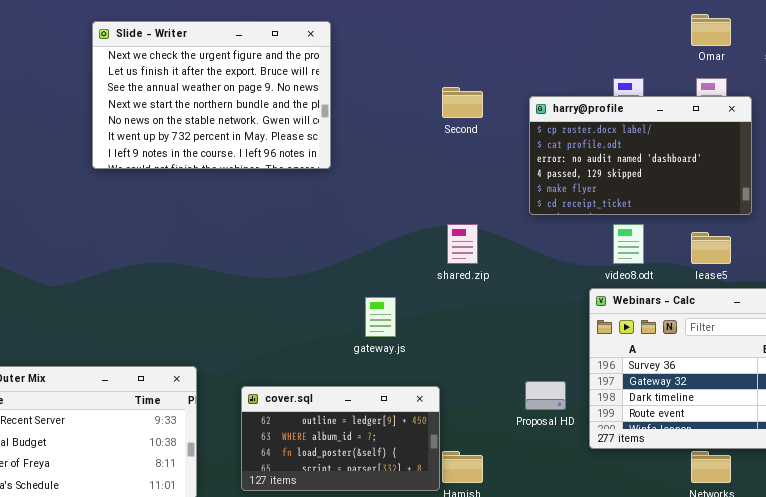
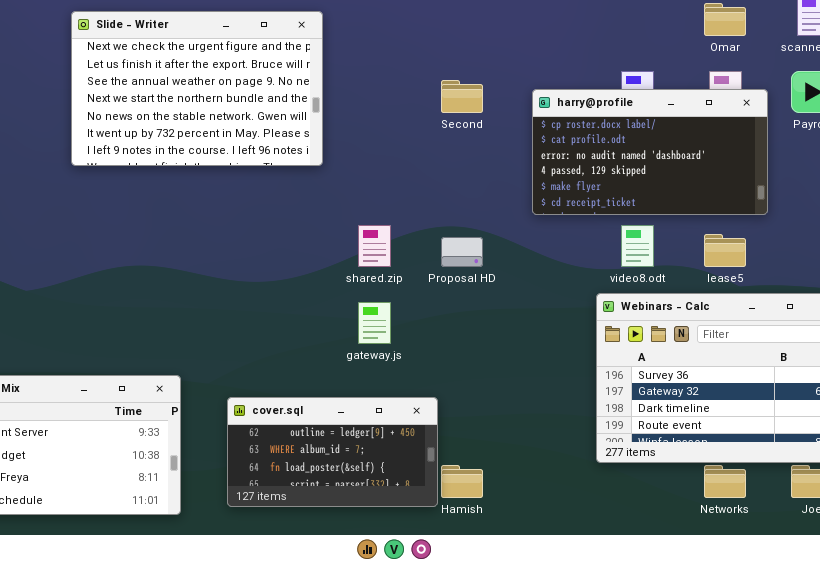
shared.zip: [447,224,478,264] -> [358,225,391,267], moved
Proposal HD: [525,381,566,410] -> [441,237,483,267], moved

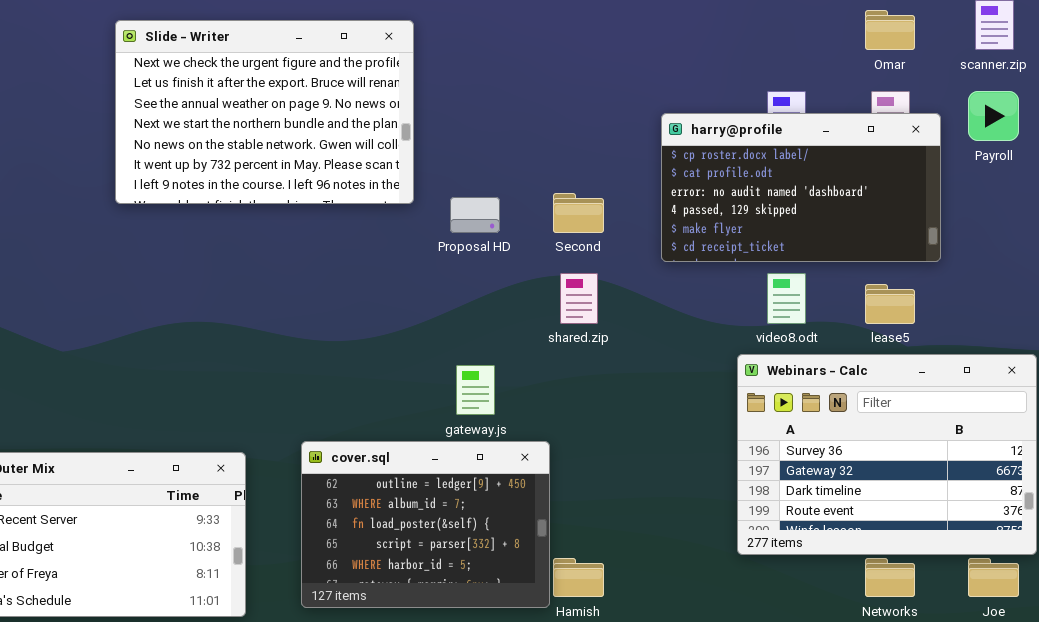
Second: [441,80,483,113] -> [553,193,604,233], moved
shared.zip: [358,225,391,267] -> [560,273,598,324], moved
Proposal HD: [441,237,483,267] -> [450,197,500,233], moved
cover.sql: [227,397,438,507] -> [301,441,550,608], resized

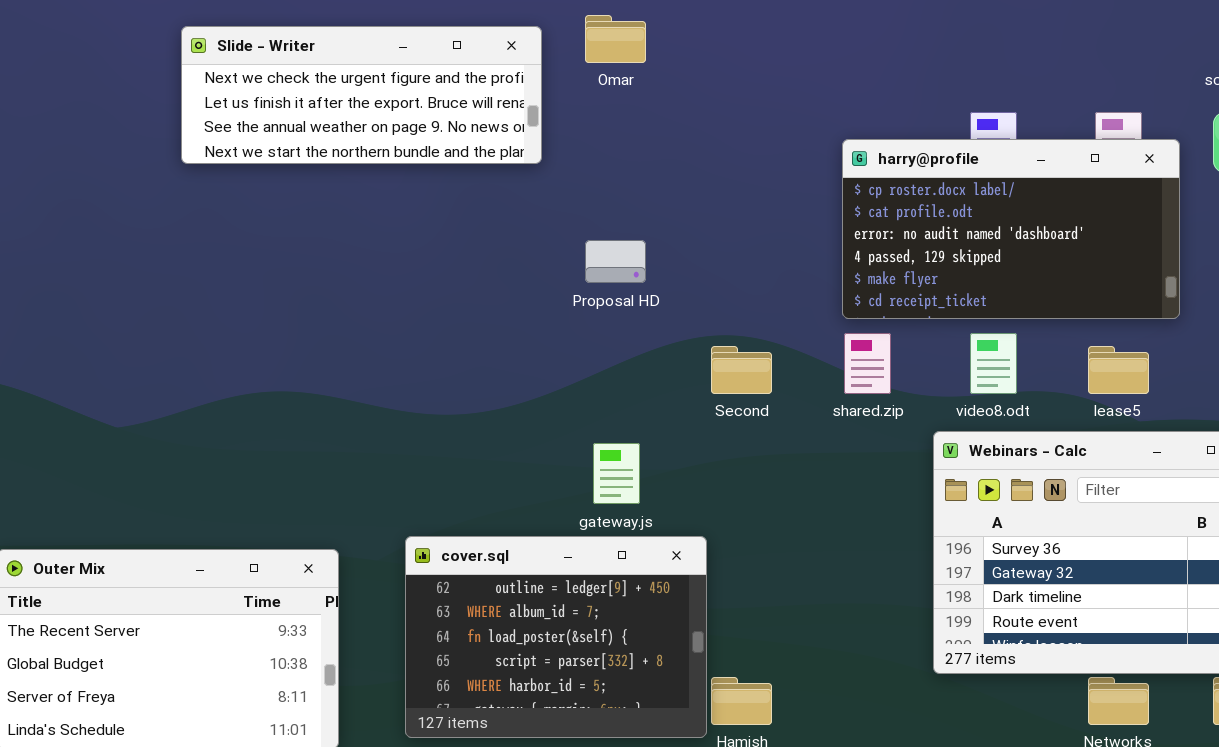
Omar: [865,10,915,50] -> [585,15,646,63], moved
Slide - Writer: [115,20,414,204] -> [181,26,542,164], resized
Second: [553,193,604,233] -> [711,346,772,394], moved
shared.zip: [560,273,598,324] -> [844,333,891,394], moved

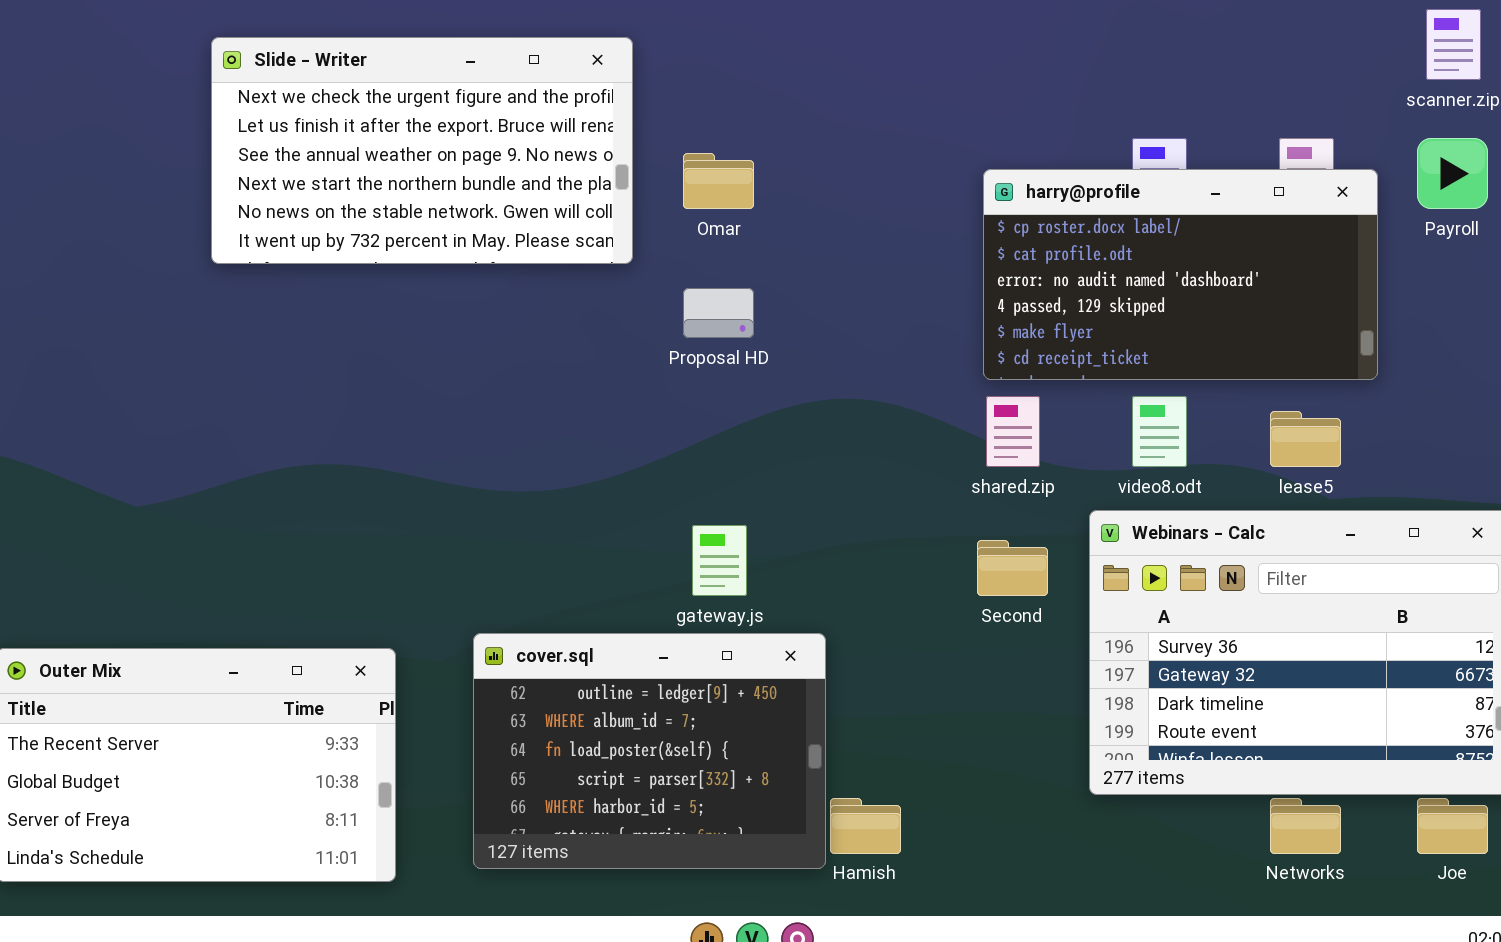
Omar: [585,15,646,63] -> [683,153,754,209], moved
Slide - Writer: [181,26,542,164] -> [211,37,633,264], resized
Second: [711,346,772,394] -> [977,540,1048,596], moved

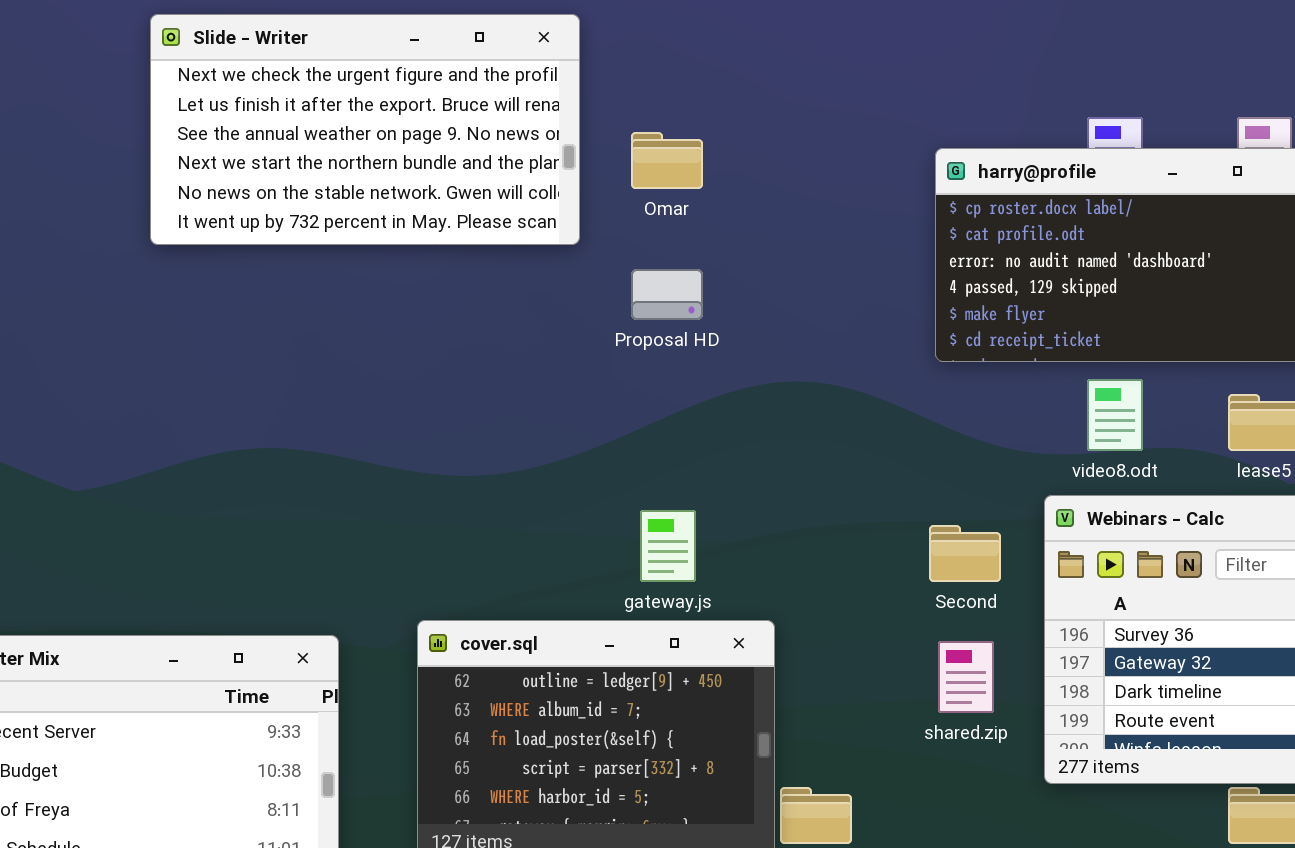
shared.zip: [986,396,1040,467] -> [938,641,994,713], moved

